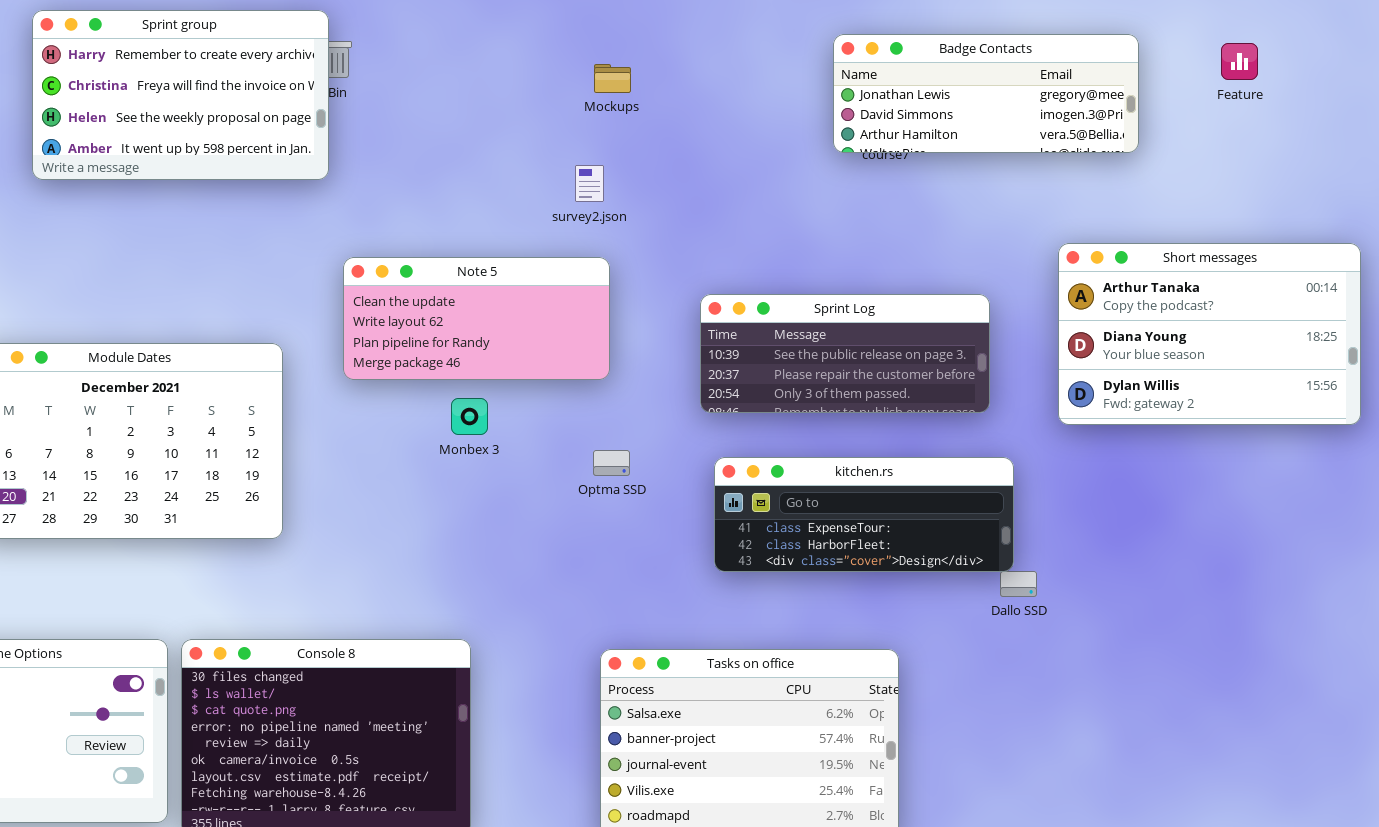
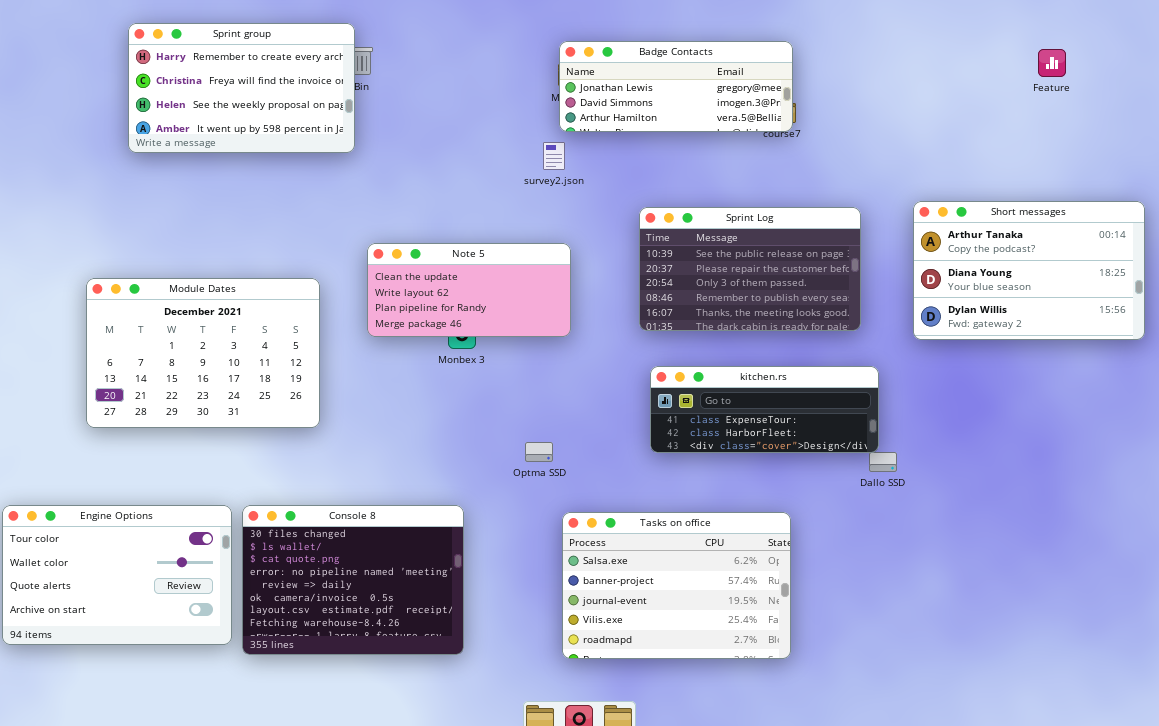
Badge Contacts: [833,34,1139,153] -> [559,41,793,132], moved
Note 5: [343,257,610,380] -> [367,243,571,337], moved
Sprint Log: [700,294,990,413] -> [639,207,861,331], resized
Optma SSD: [593,450,630,476] -> [525,442,553,462], moved

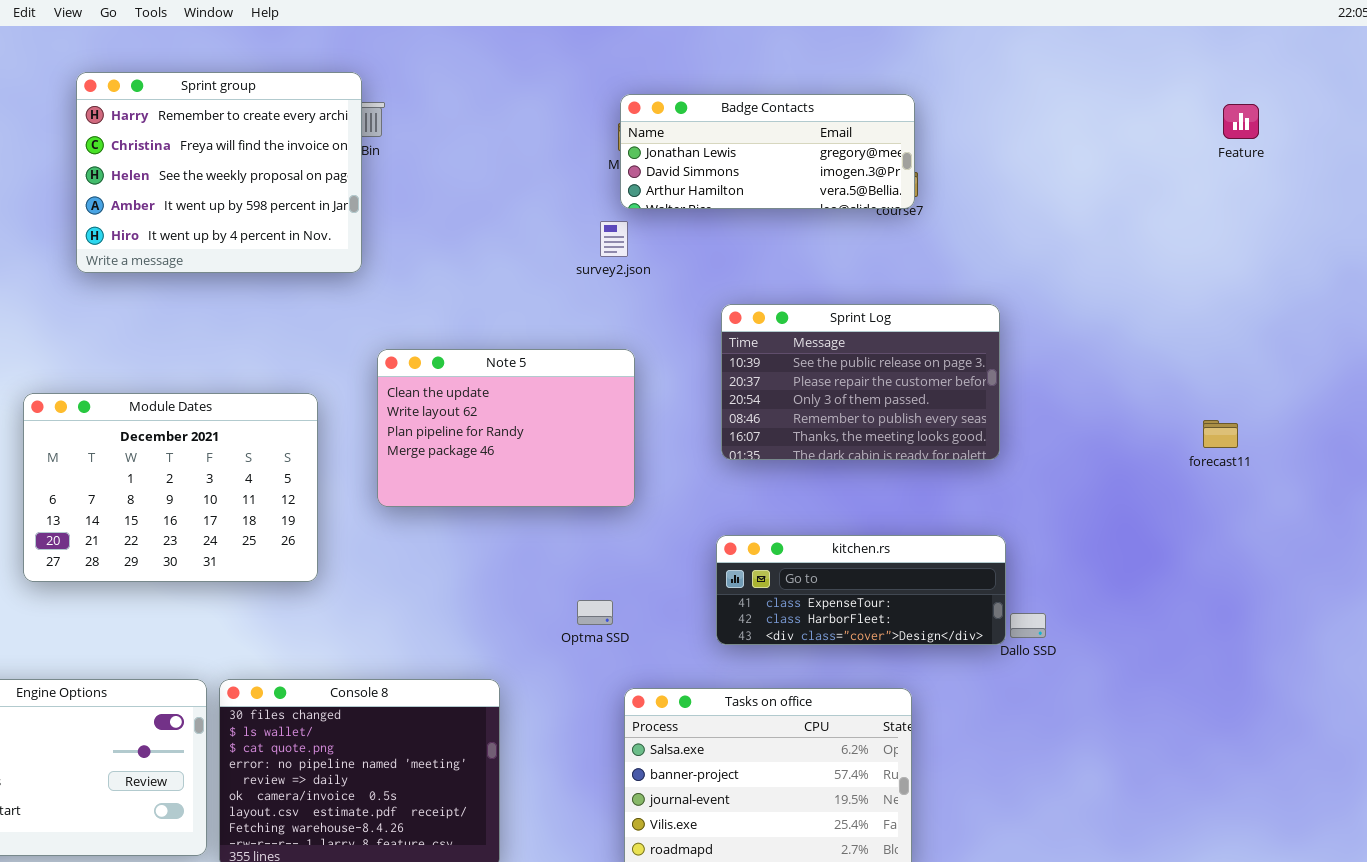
Sprint group: [128,23,355,153] -> [76,72,362,273], resized
Short messages: [913,201,1145,340] -> none, closed
Note 5: [367,243,571,337] -> [377,349,635,507], resized
kitchen.rs: [650,366,879,453] -> [716,535,1006,645], moved

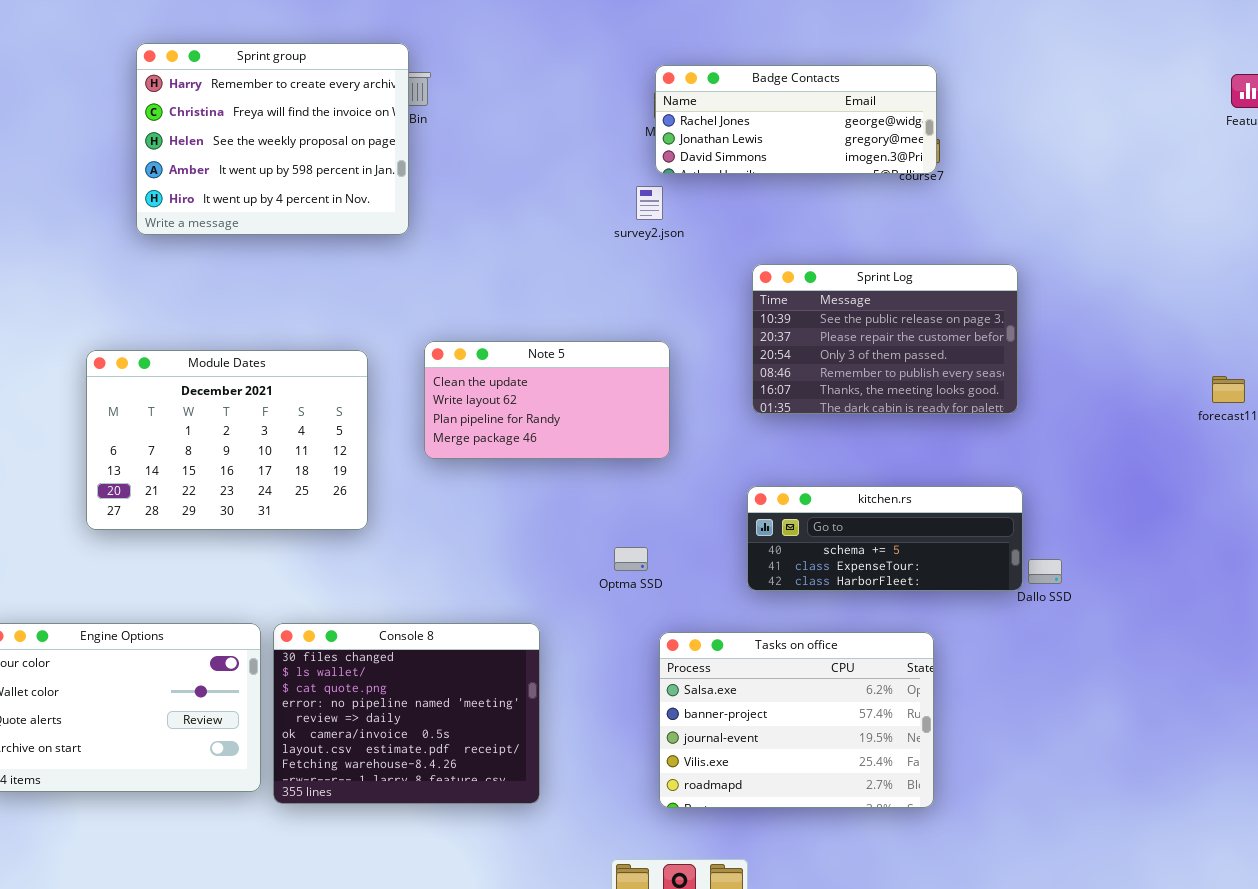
Badge Contacts: [620,94,915,209] -> [655,65,937,174], scrolled up 1 row
Note 5: [377,349,635,507] -> [424,341,670,459], resized
kitchen.rs: [716,535,1006,645] -> [747,486,1023,591], scrolled up 1 row

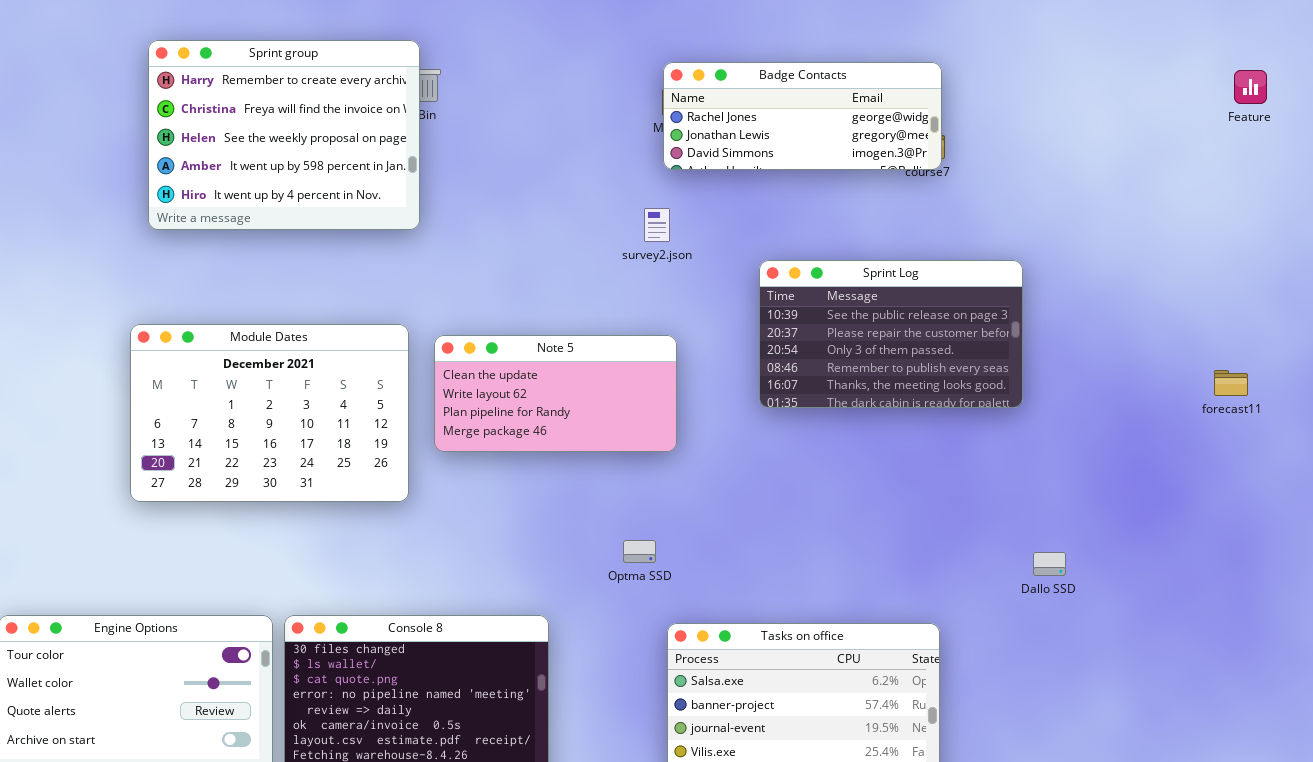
survey2.json: [636,186,663,220] -> [644,208,670,242], moved
Module Dates: [86,350,368,530] -> [130,324,409,502], moved
kitchen.rs: [747,486,1023,591] -> none, closed

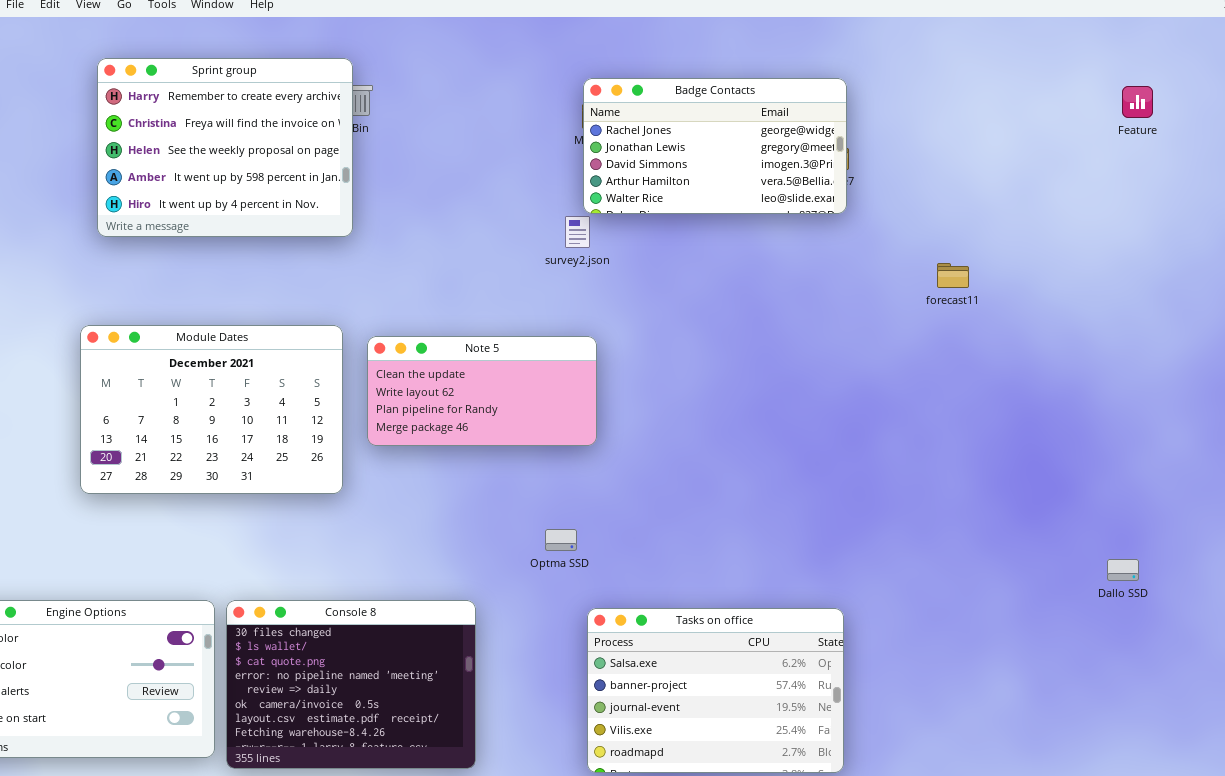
Badge Contacts: [663,62,942,170] -> [583,78,847,214], resized
Sprint Log: [759,260,1023,408] -> none, closed
forecast11: [1214,370,1248,396] -> [937,263,969,288], moved
Dallo SSD: [1033,552,1066,576] -> [1107,559,1139,581], moved

